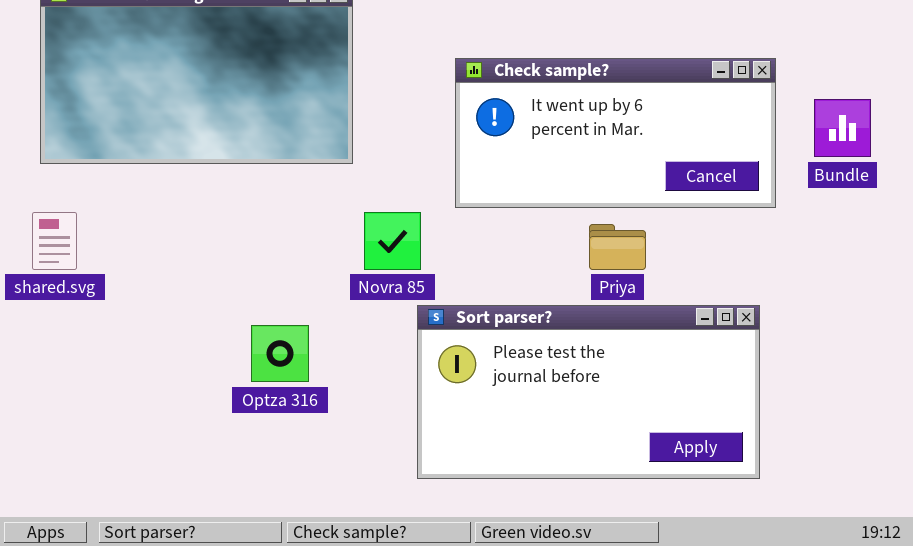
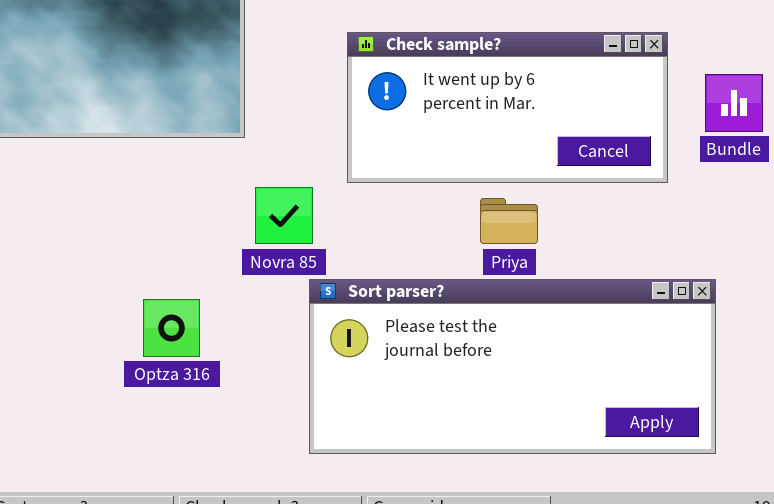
Sort parser?: [417,305,760,479] -> [309,279,716,454], resized

